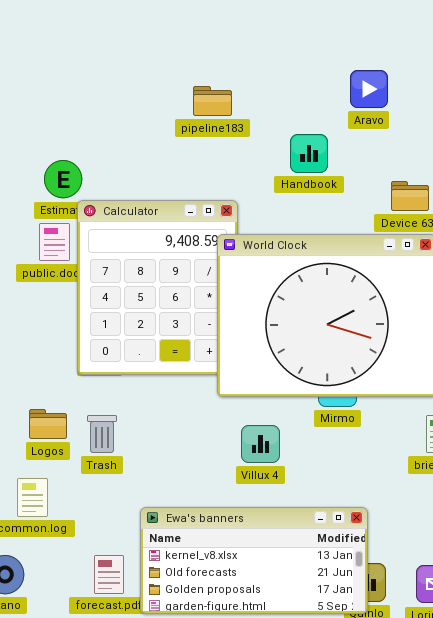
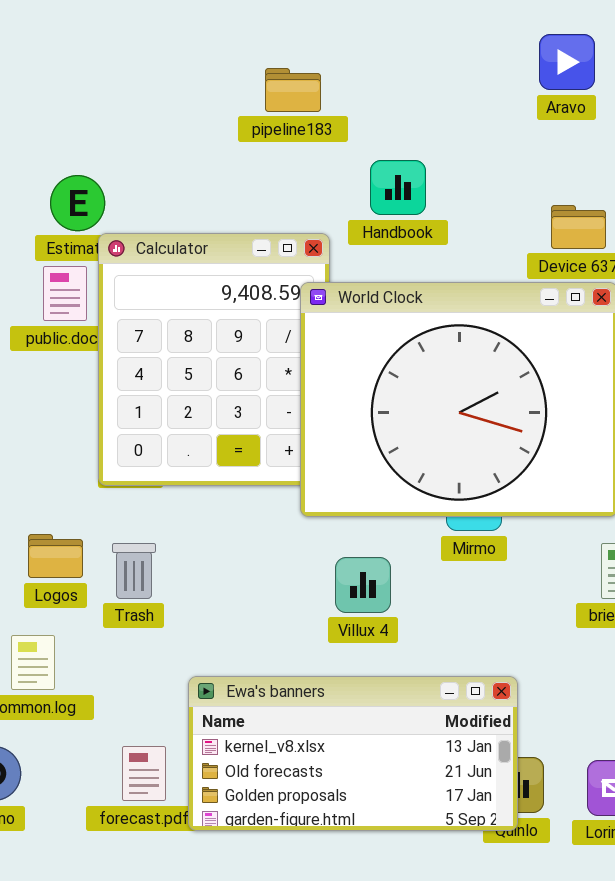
Aravo: [350,70,388,108] -> [539,34,595,90], moved
Handbook: [290,134,328,173] -> [370,160,426,215], moved

